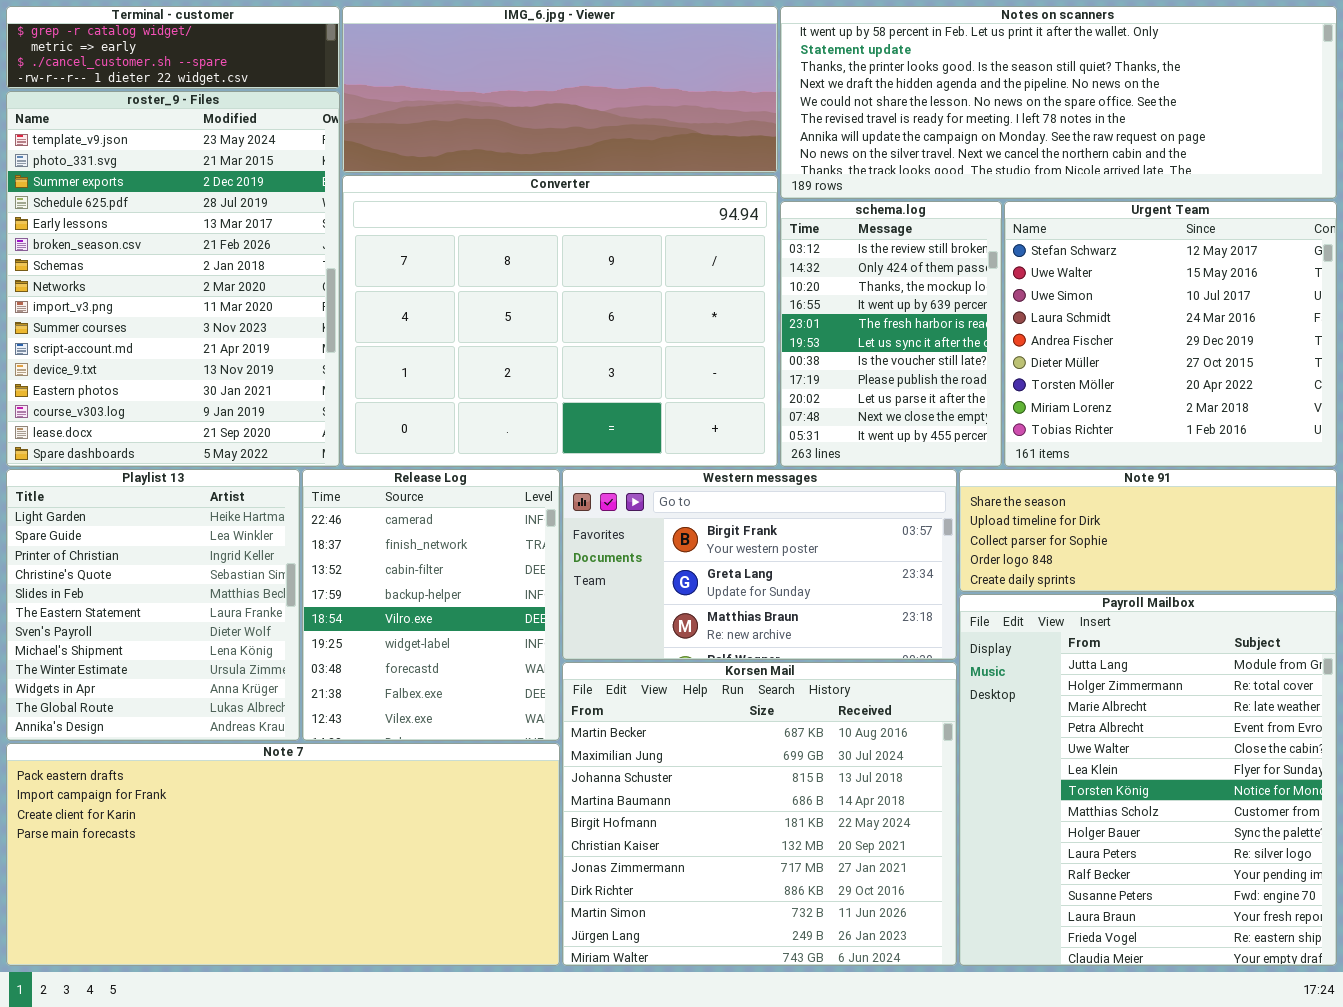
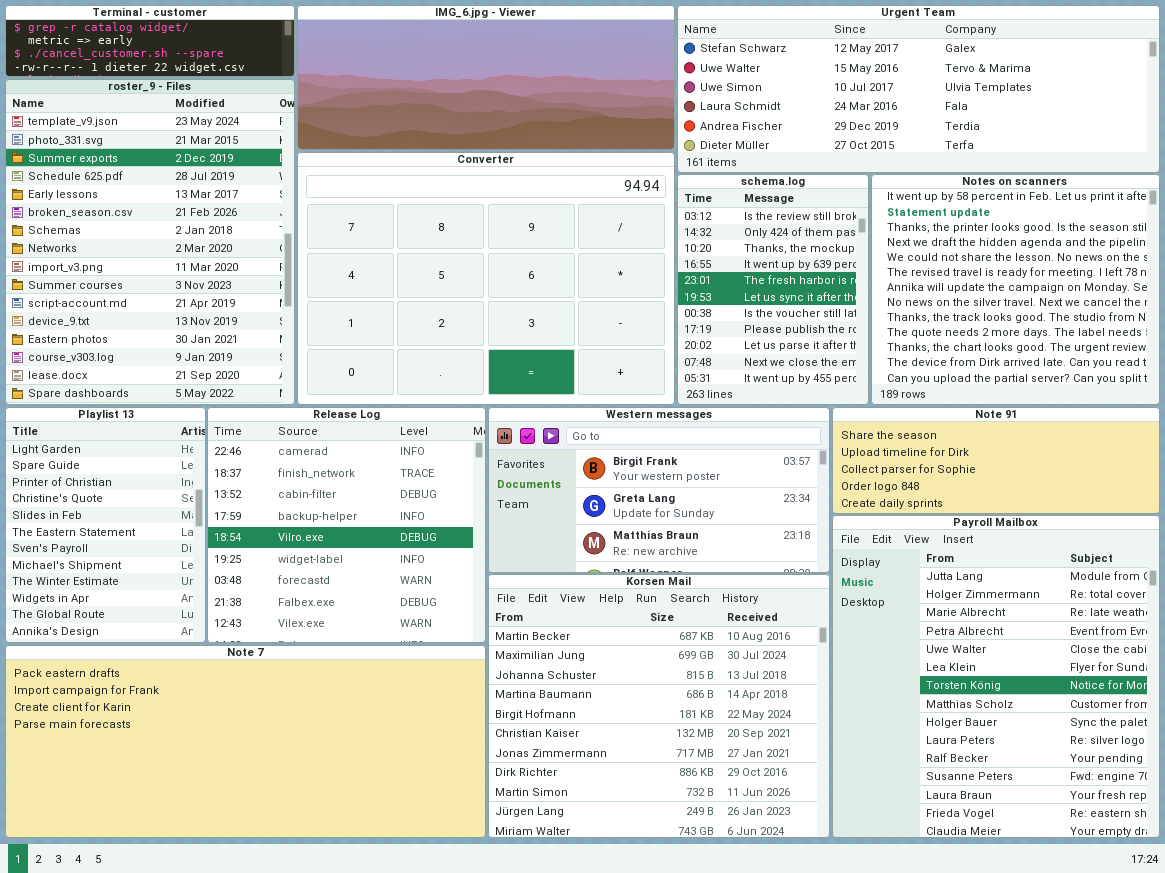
Notes on scanners: [780,6,1337,199] -> [871,174,1160,405], moved, resized
Urgent Team: [1004,201,1337,467] -> [677,5,1160,173], moved, resized
Playlist 13: [6,469,300,741] -> [5,407,206,643], resized
Release Log: [302,469,560,741] -> [207,407,486,643], resized

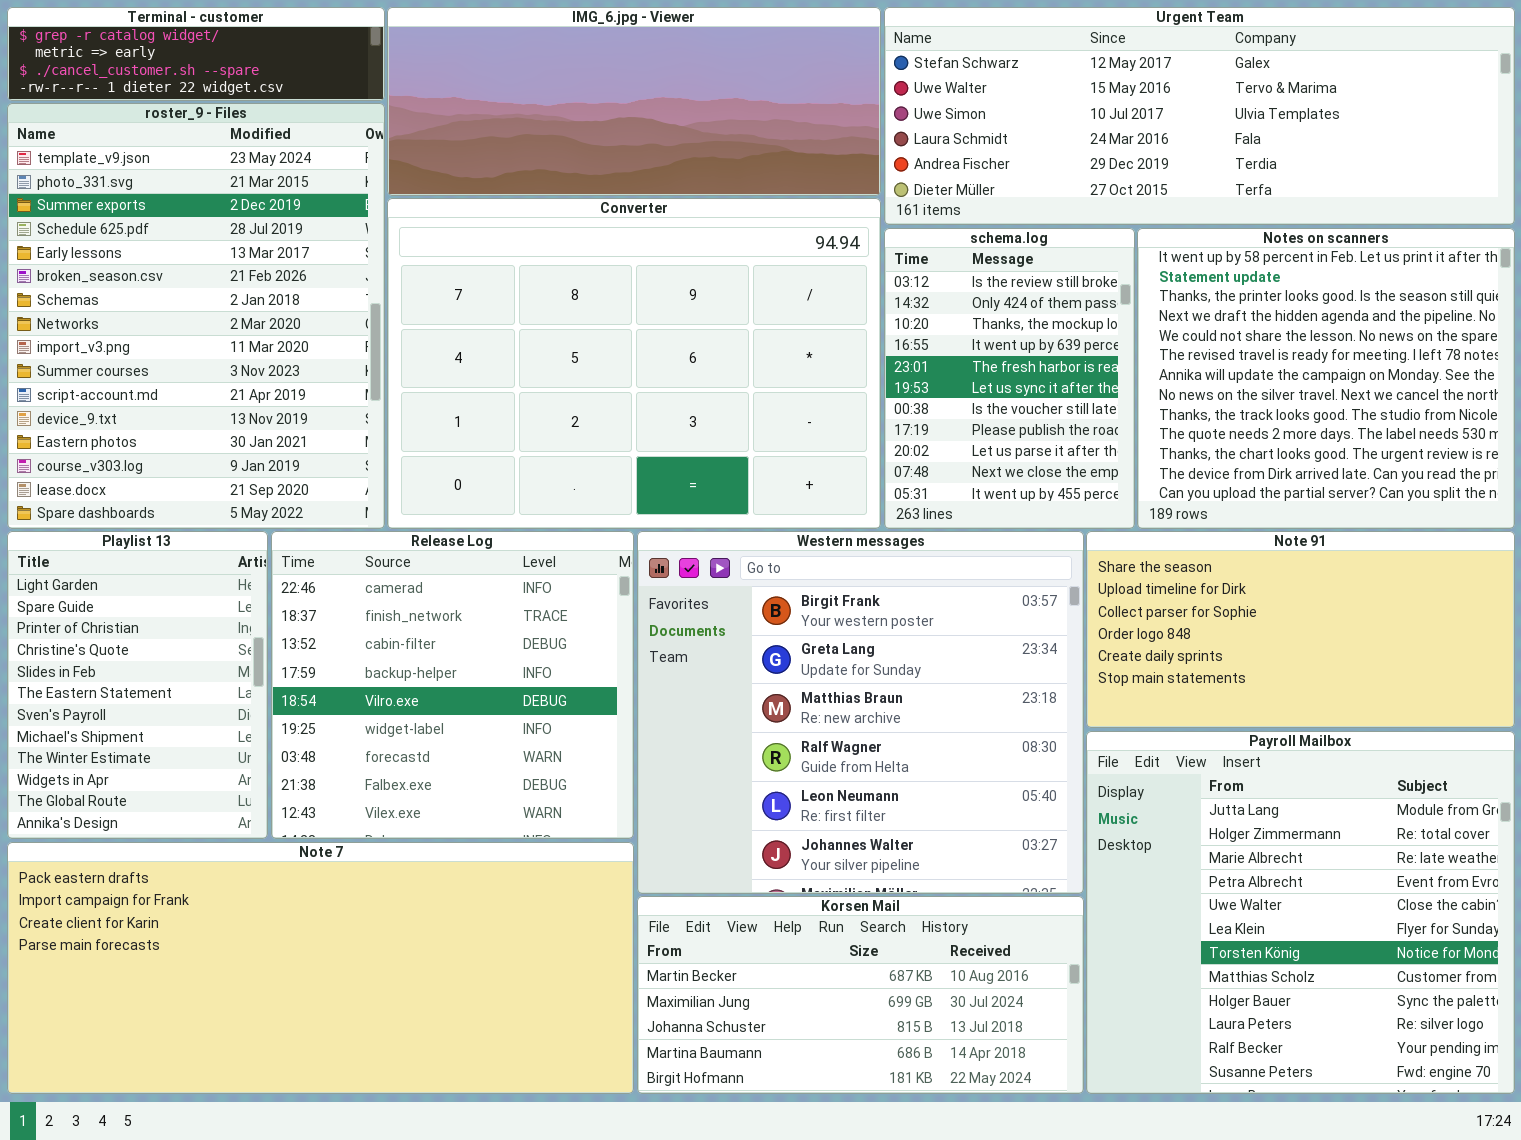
Western messages: [488,407,830,573] -> [637,531,1084,894], resized
Note 91: [832,407,1160,514] -> [1086,531,1515,728], resized
Payroll Mailbox: [832,515,1160,838] -> [1086,731,1515,1094], resized
Korsen Mail: [488,574,830,838] -> [637,896,1084,1094], resized

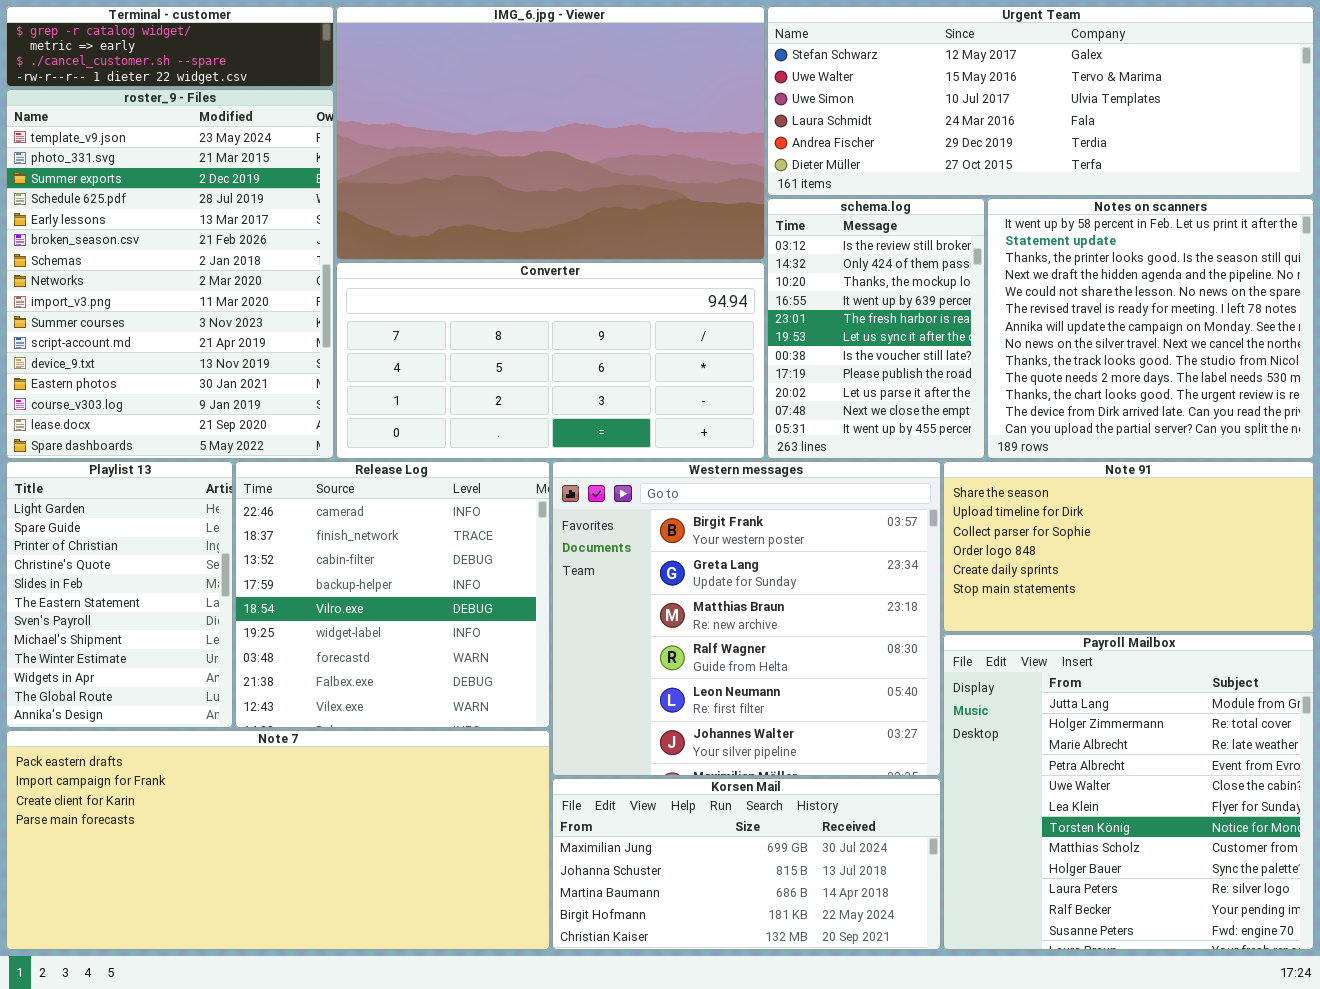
IMG_6.jpg - Viewer: [387,7,881,196] -> [336,6,765,260], resized
Converter: [387,198,881,529] -> [336,262,765,459], resized
Korsen Mail: [637,896,1084,1094] -> [552,778,941,950], scrolled down 1 row

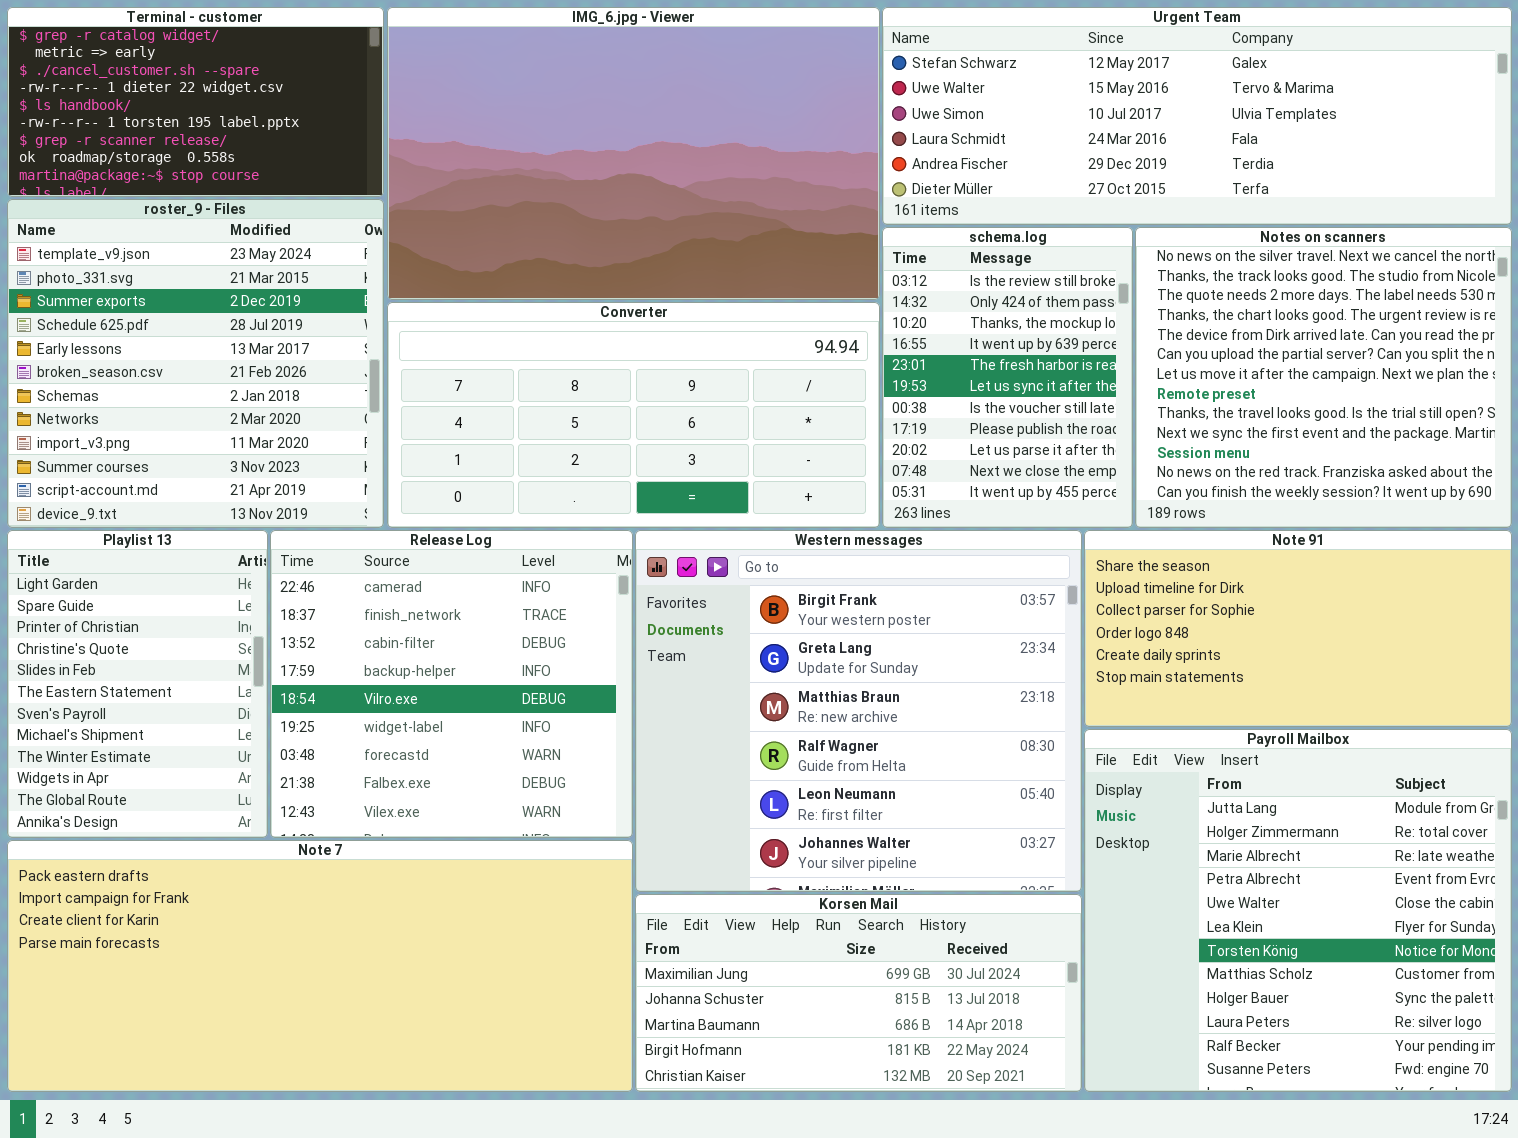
Terminal - customer: [6,6,334,87] -> [7,7,384,197], resized
roster_9 - Files: [6,89,334,459] -> [7,199,384,528], resized
Notes on scanners: [987,198,1314,459] -> [1135,227,1512,528], scrolled down 7 rows

